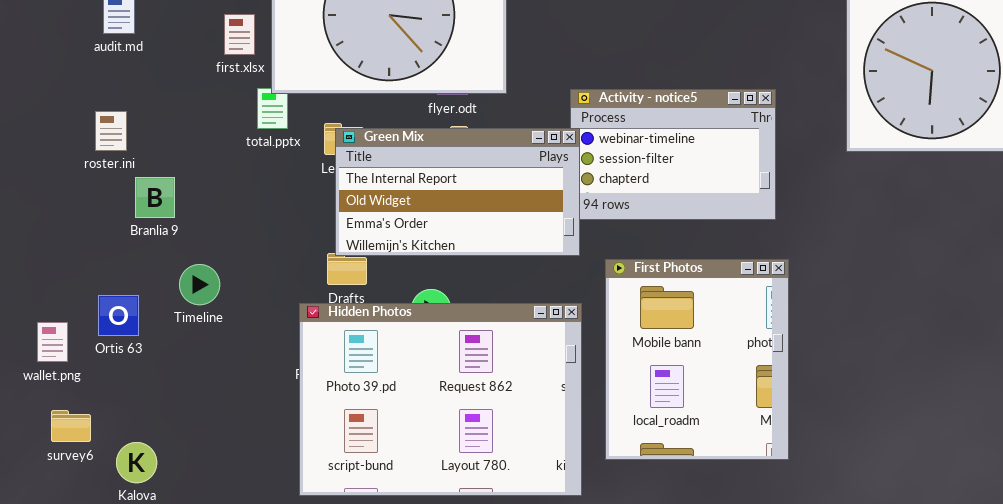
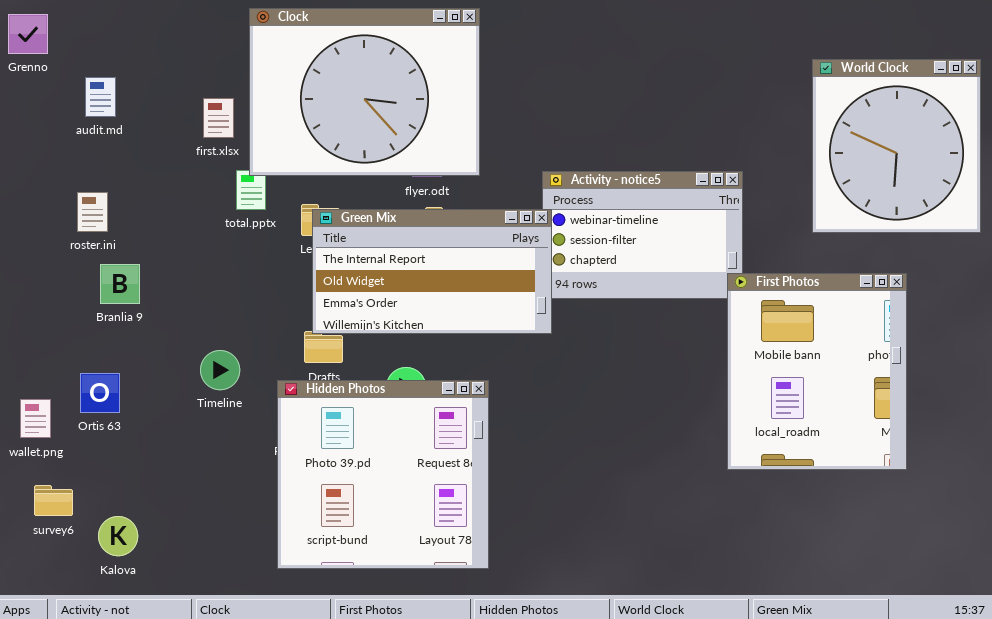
Branlia 9: [135,177,175,218] -> [100,264,140,304], moved
First Photos: [605,259,789,460] -> [727,273,907,470], moved
Timeline: [179,264,220,305] -> [200,350,240,390], moved
Hidden Photos: [299,303,582,496] -> [277,380,489,569], resized

